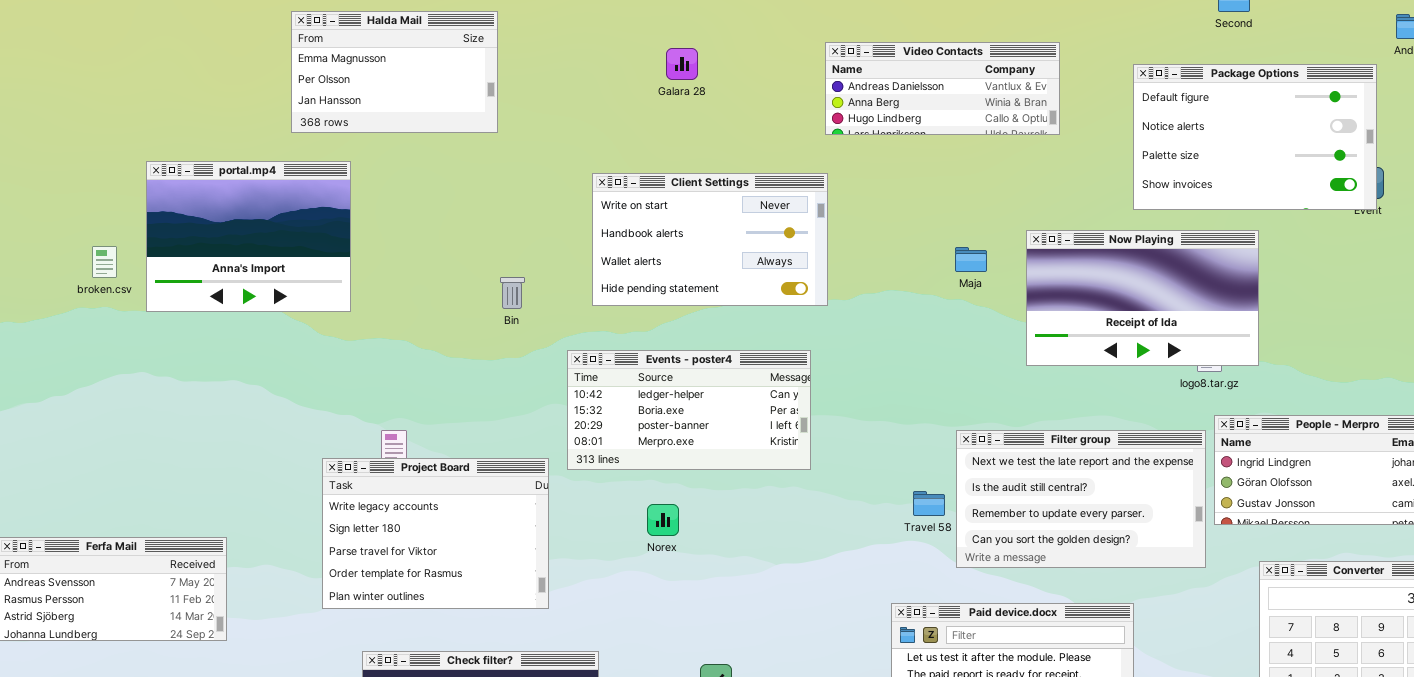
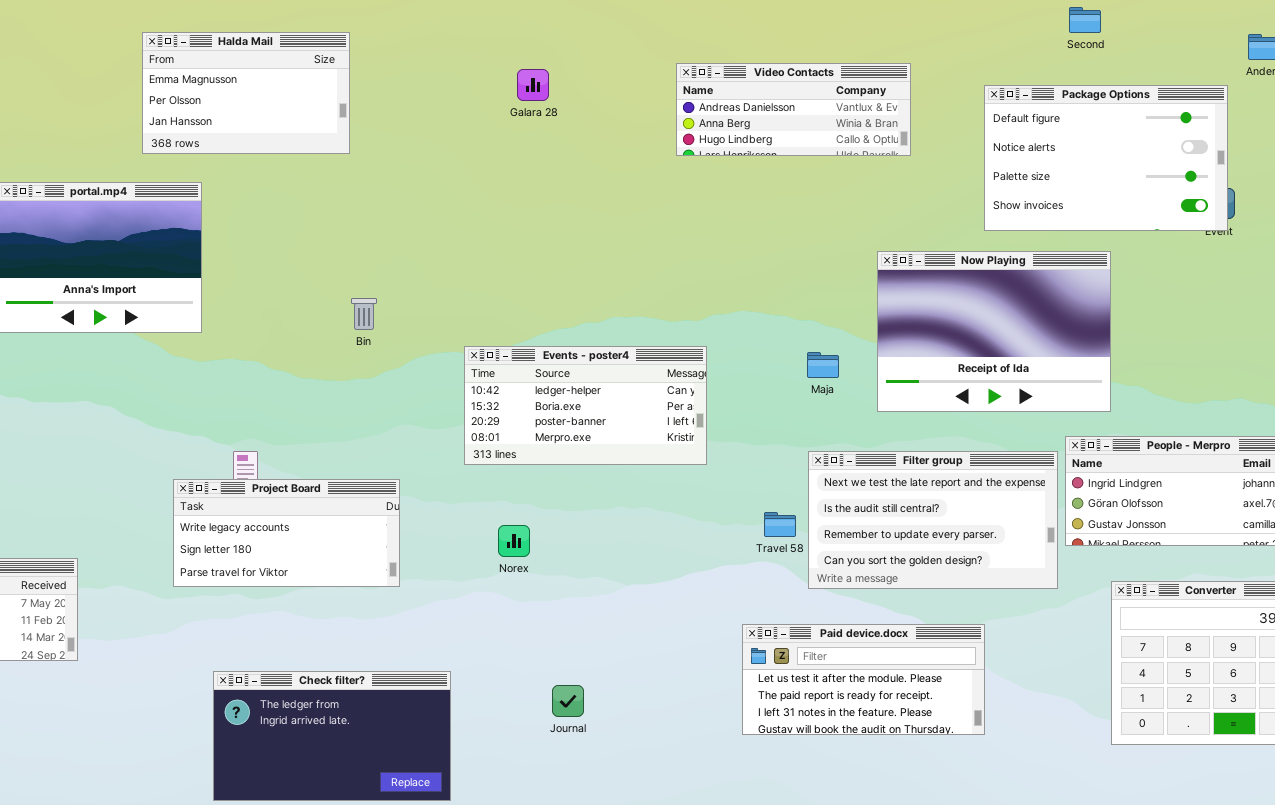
Client Settings: [592,173,828,306] -> none, closed
Now Playing: [1026,230,1259,366] -> [877,251,1111,412], resized
Maja: [955,247,987,272] -> [807,352,839,378], moved
Events - poster4: [567,350,811,470] -> [464,346,707,465], moved
Project Board: [322,458,549,609] -> [173,479,400,587], resized

